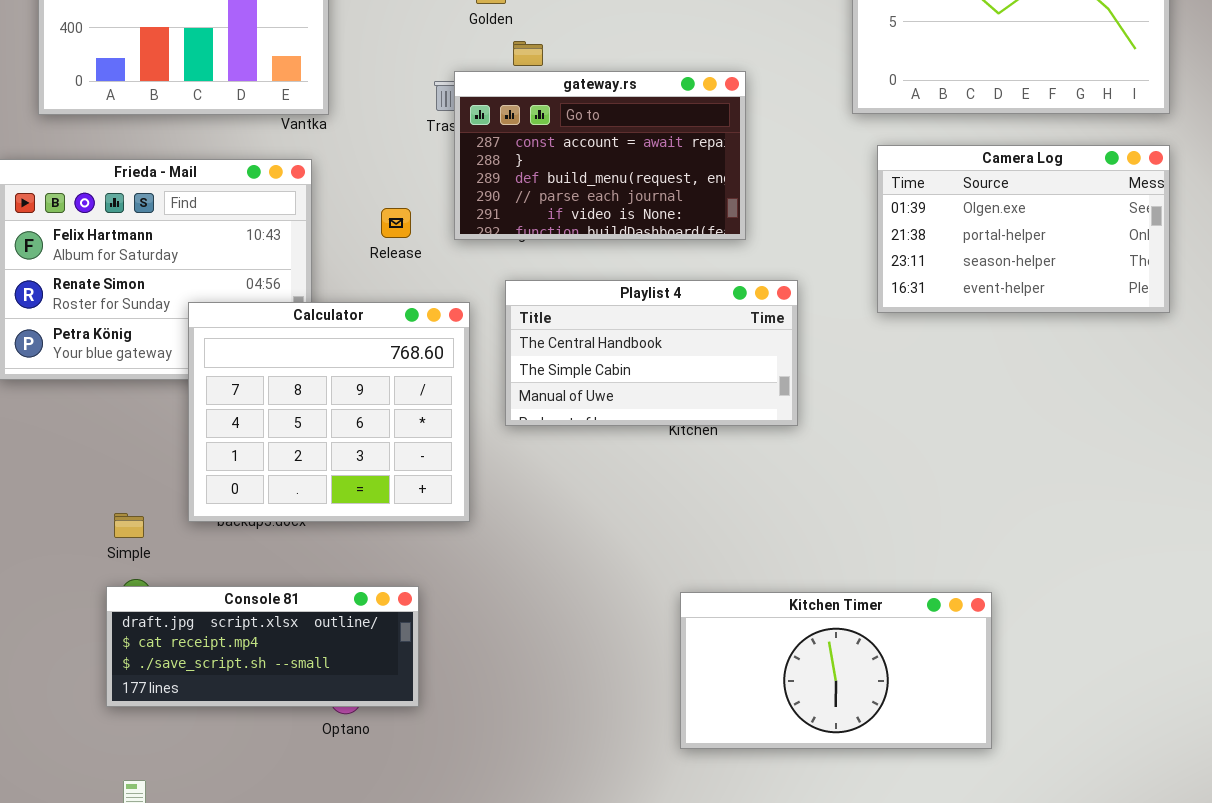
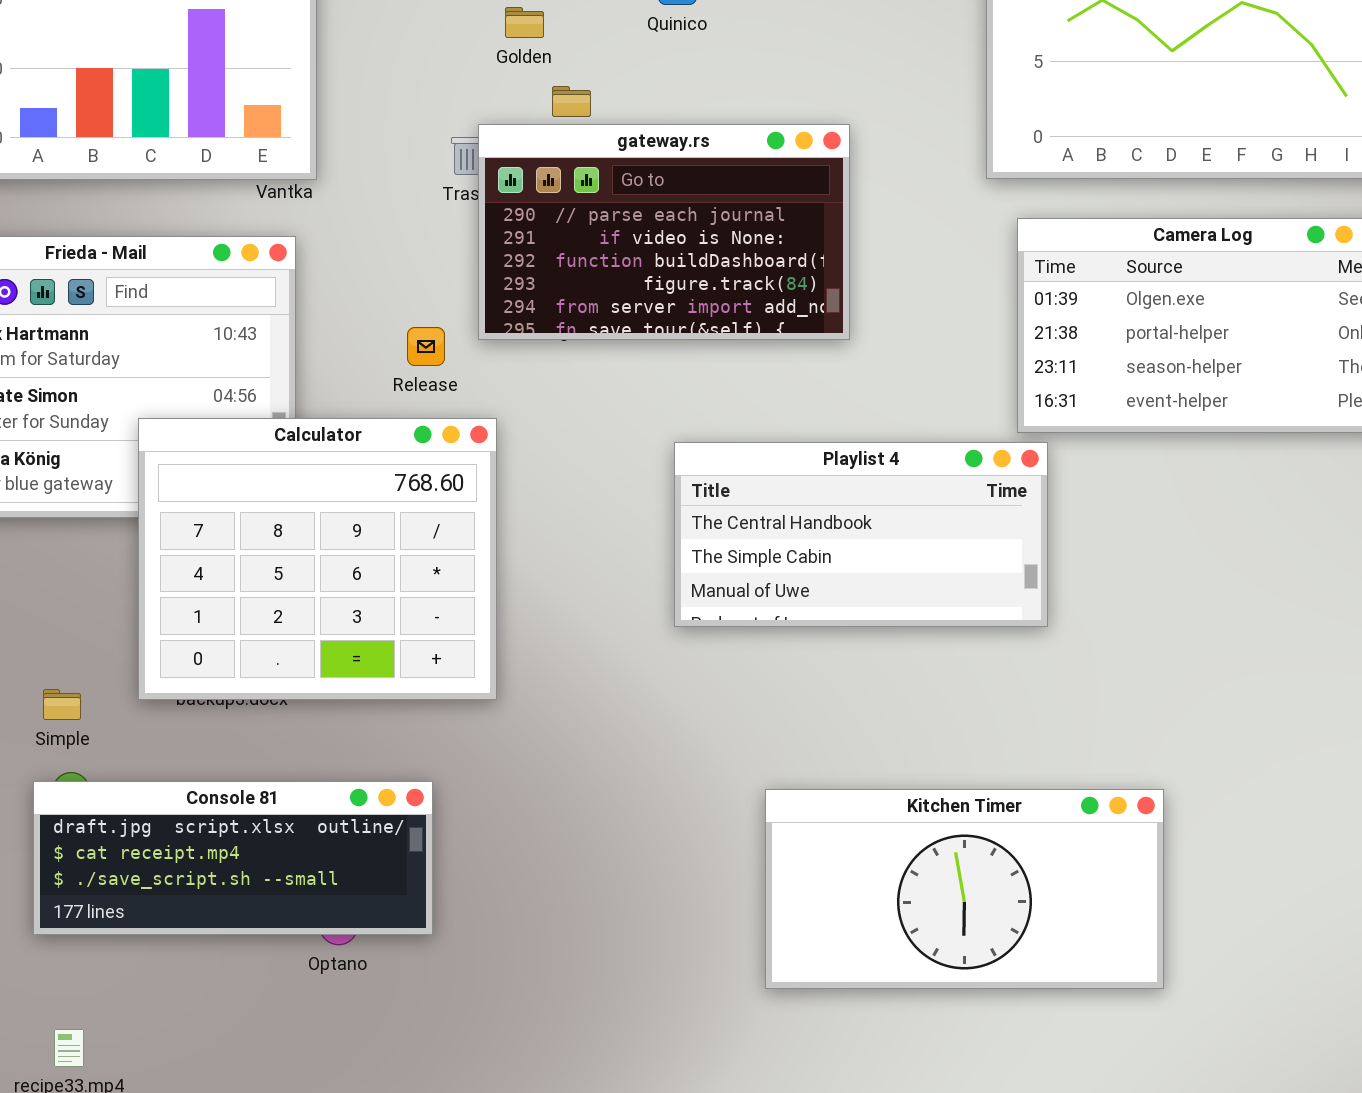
gateway.rs: [454,71,746,240] -> [478,124,850,340], scrolled down 3 rows
Release: [381,208,411,238] -> [407,327,445,366], moved
Playlist 4: [505,280,798,426] -> [674,442,1048,627], moved

